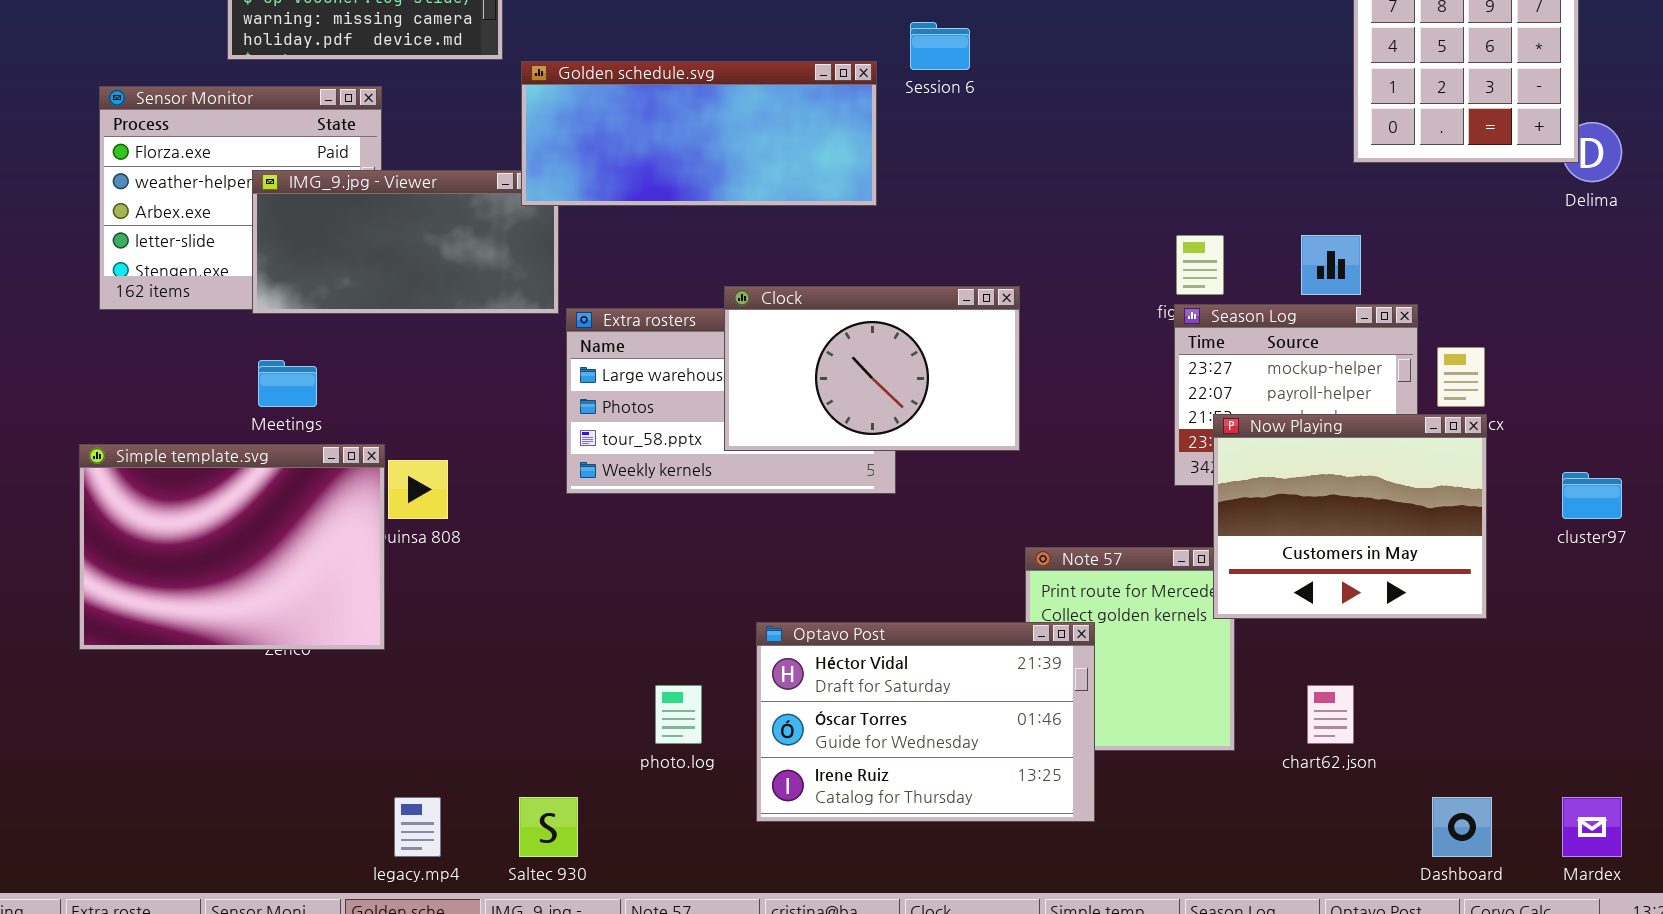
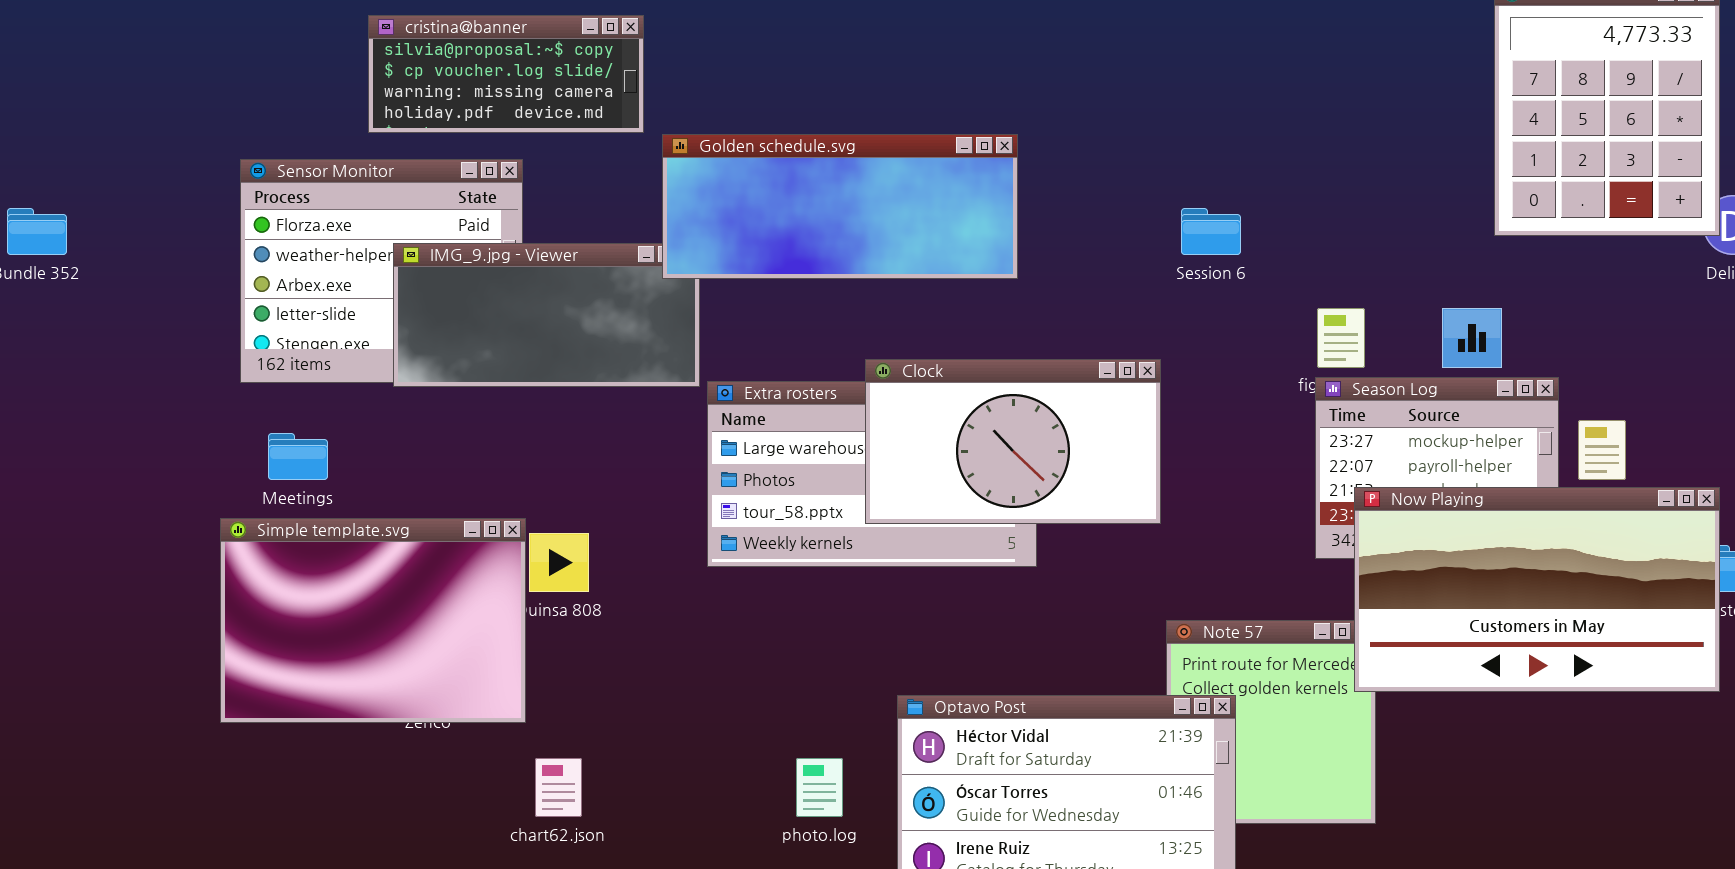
Session 6: [910,22,970,70] -> [1181,208,1241,255], moved
Meetings: [258,360,317,407] -> [268,433,328,480], moved
Now Playing: [1213,414,1487,619] -> [1354,487,1720,692], resized
chart62.json: [1307,685,1354,744] -> [535,758,582,817], moved

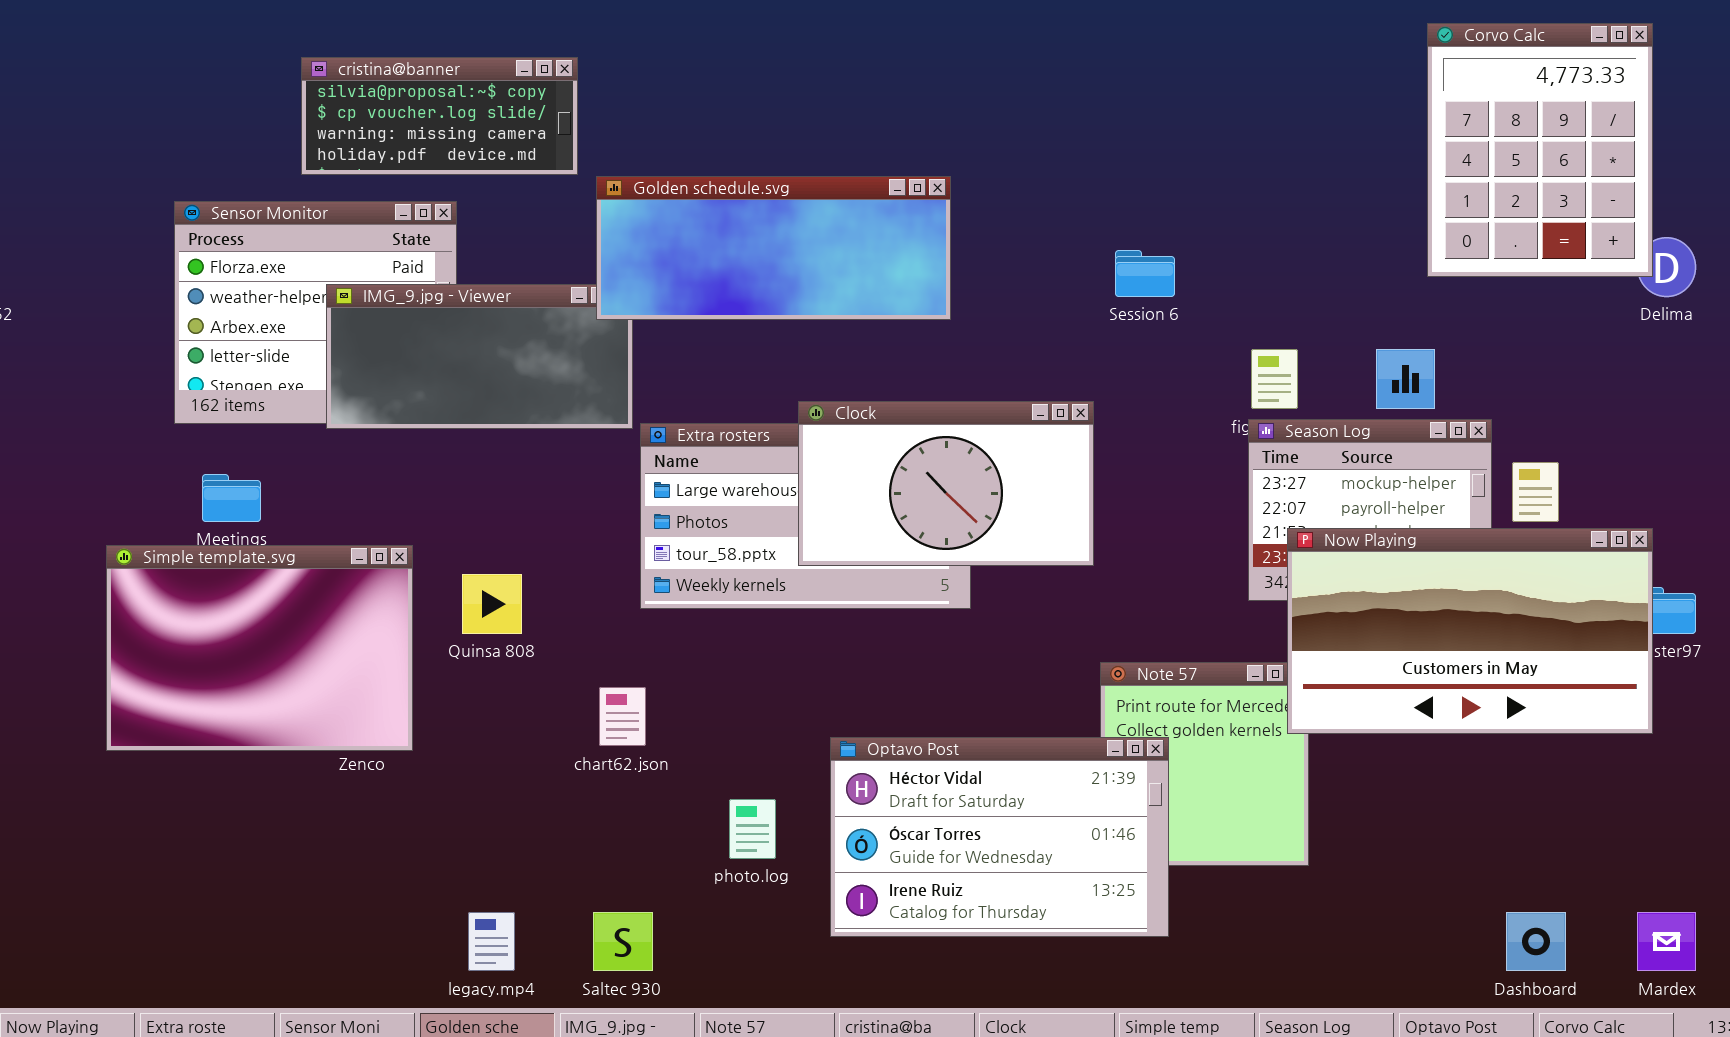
Simple template.svg: [220,518,526,723] -> [106,545,413,751], moved
chart62.json: [535,758,582,817] -> [599,687,646,746], moved

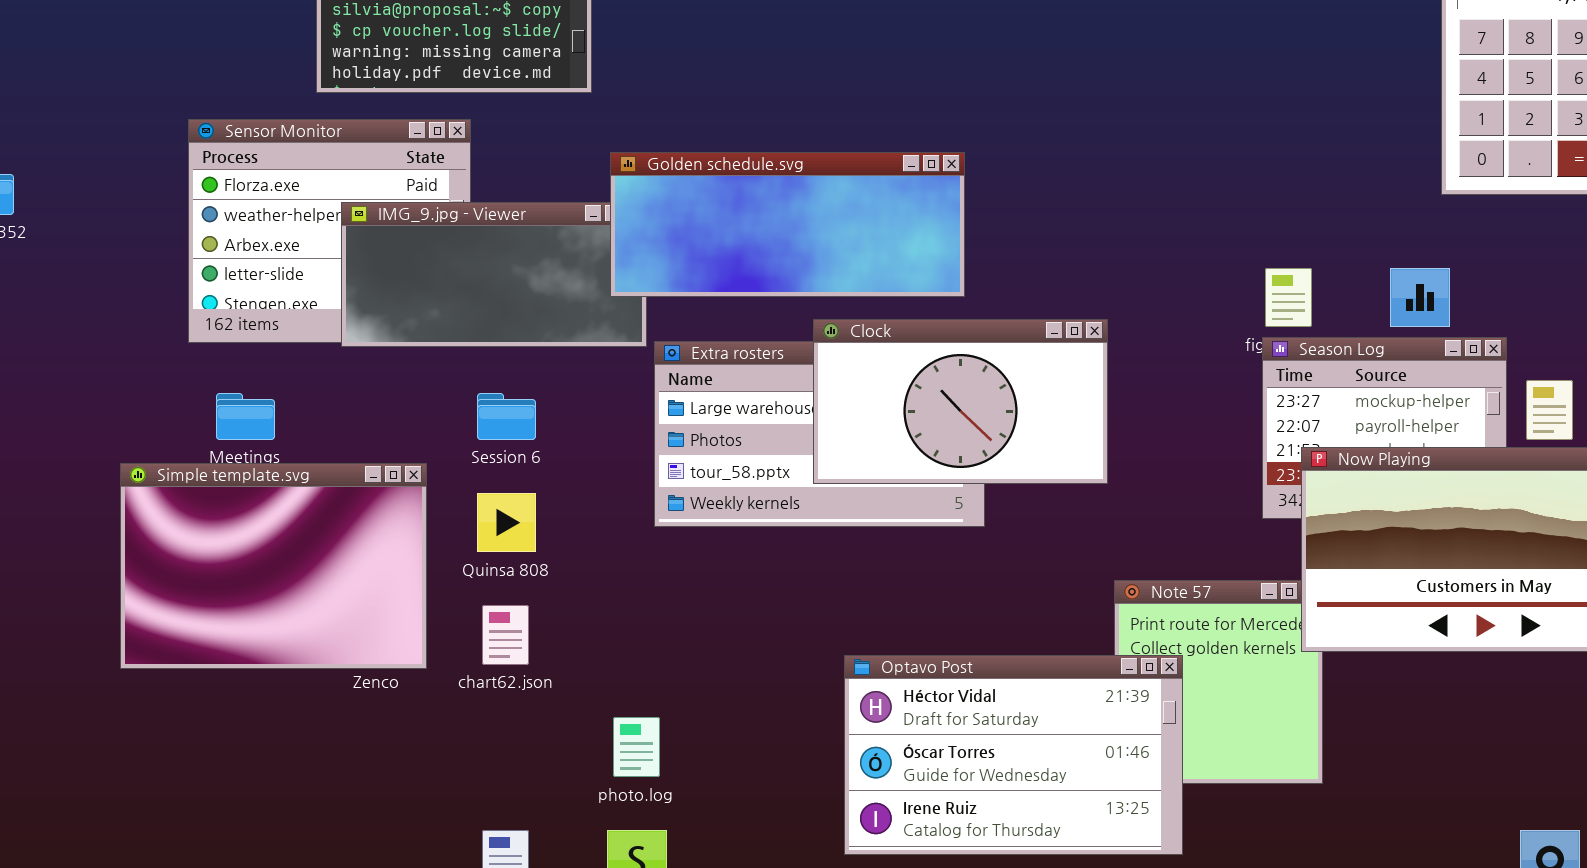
Golden schedule.svg: [596,176,951,320] -> [610,152,965,297], moved
Session 6: [1115,250,1175,297] -> [477,393,536,440], moved
chart62.json: [599,687,646,746] -> [482,605,529,665], moved
photo.log: [729,799,776,859] -> [613,717,660,777], moved

